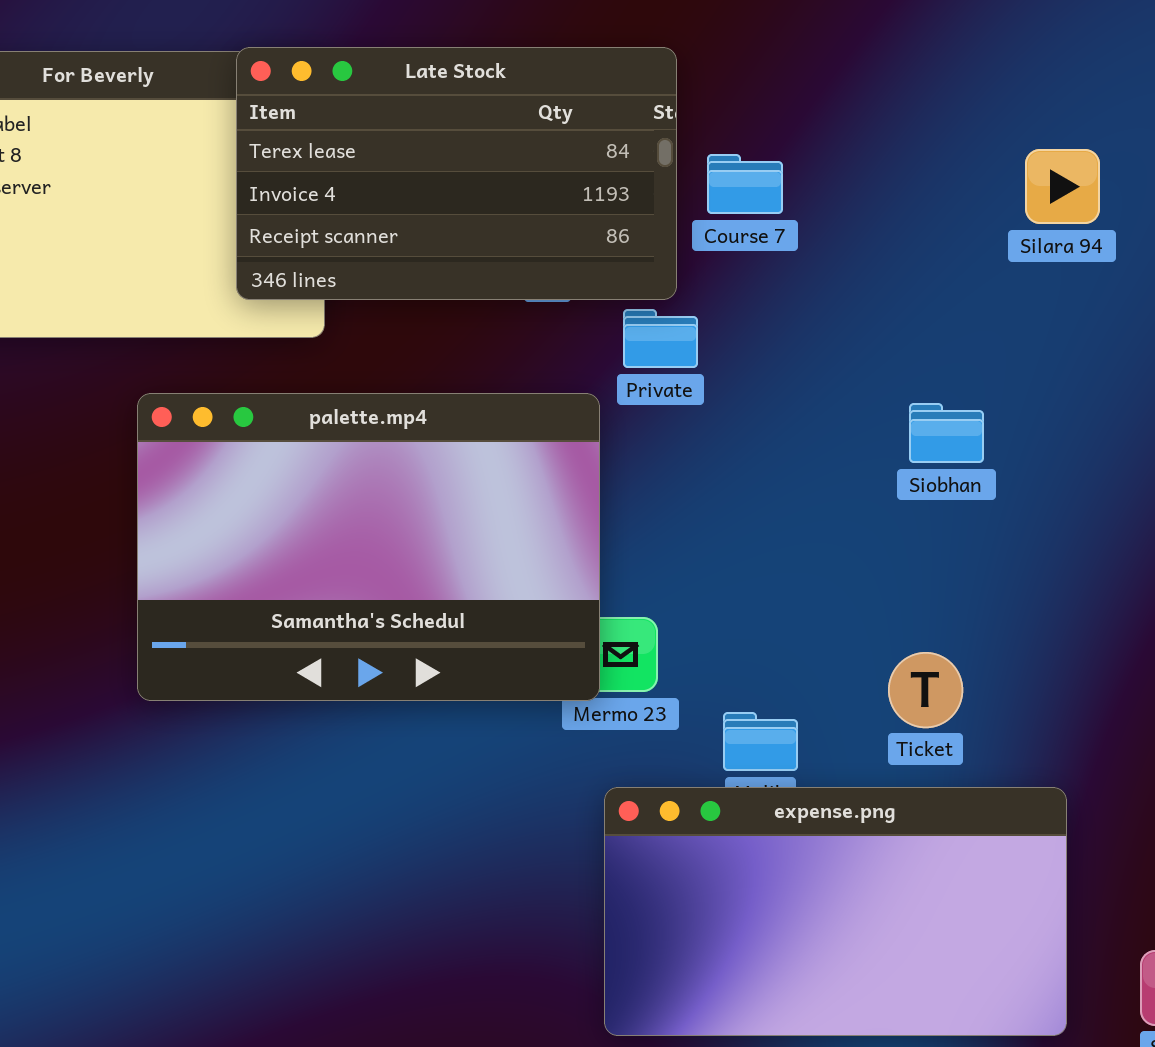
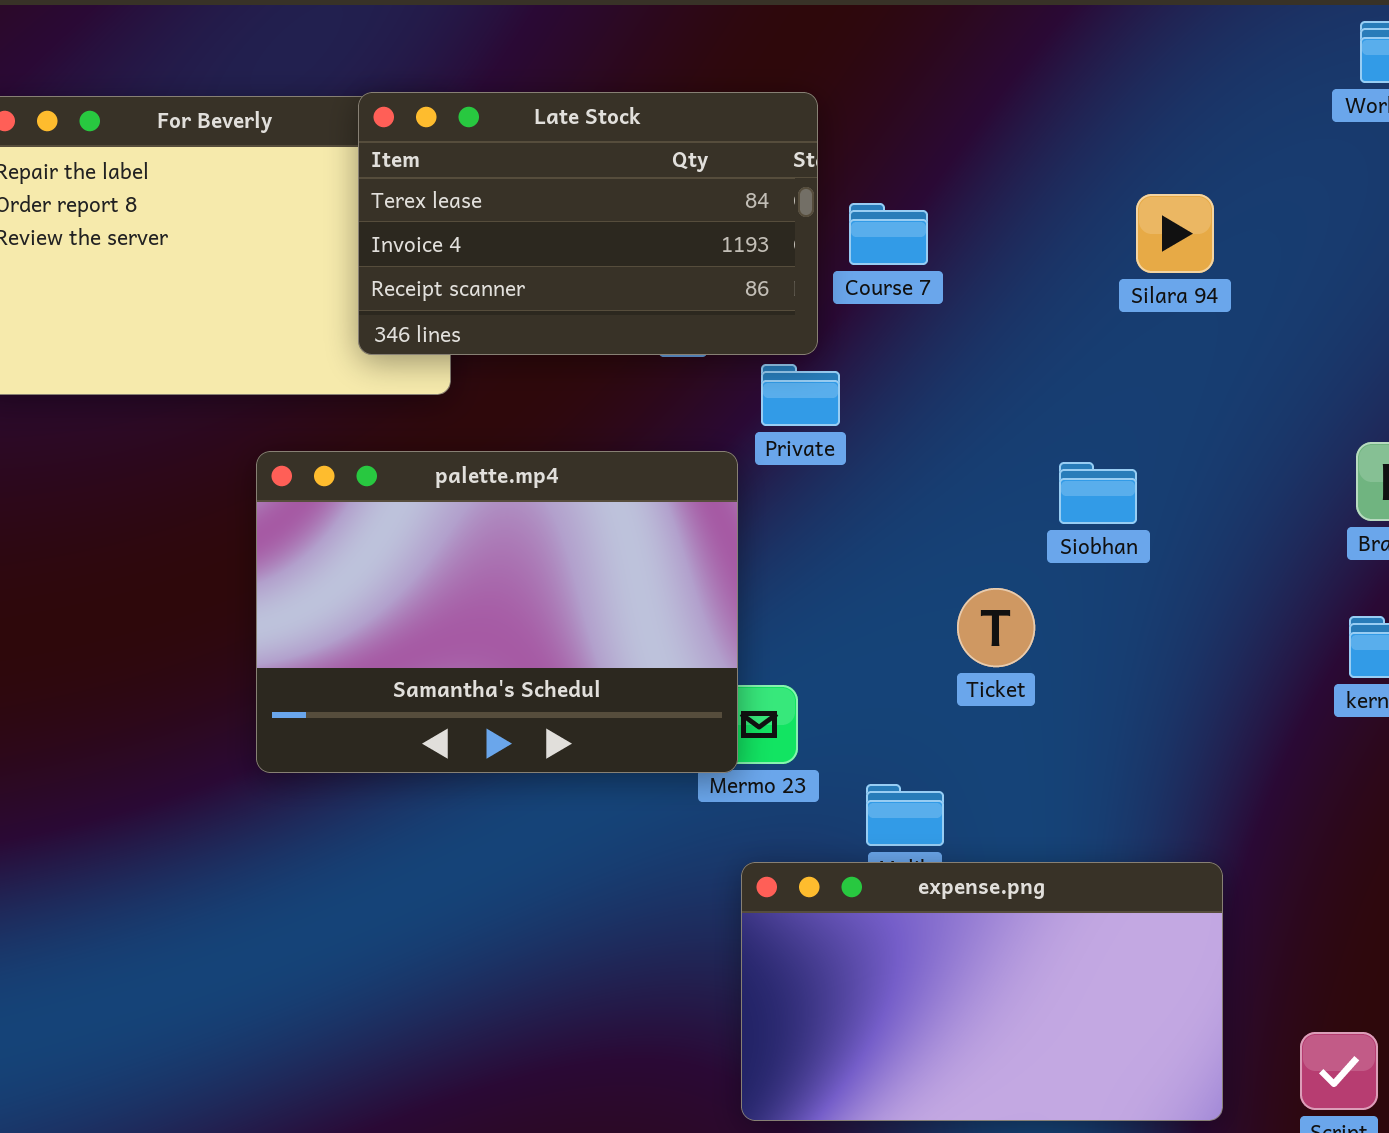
Silara 94: [1025,149,1100,224] -> [1136,194,1214,273], moved
Ticket: [888,652,963,728] -> [957,588,1035,667], moved

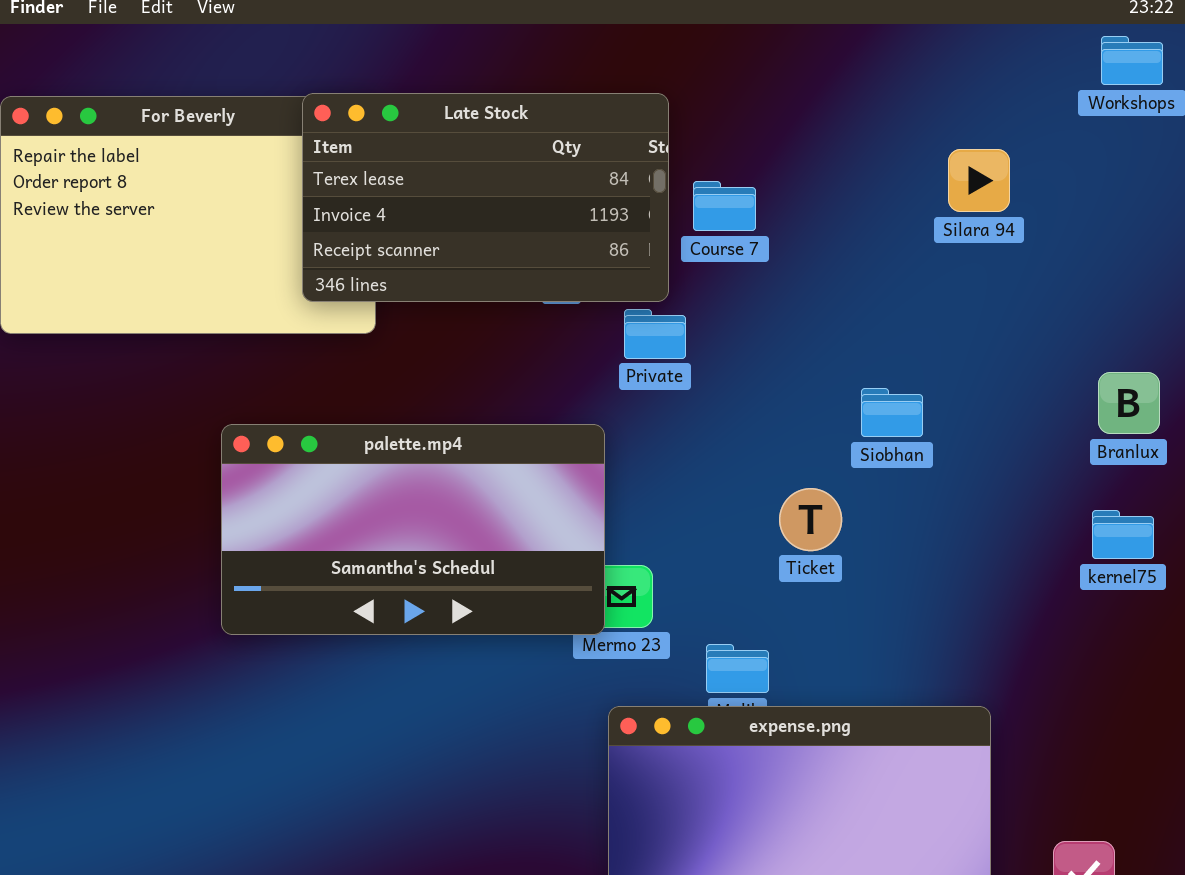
Silara 94: [1136,194,1214,273] -> [948,149,1010,212], moved
palette.mp4: [256,451,738,773] -> [221,424,605,635], resized

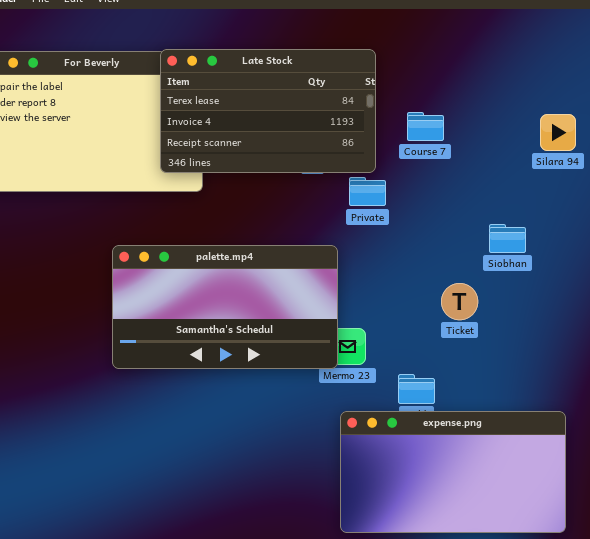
Silara 94: [948,149,1010,212] -> [540,114,576,151], moved
Course 7: [693,181,756,231] -> [407,112,444,141], moved

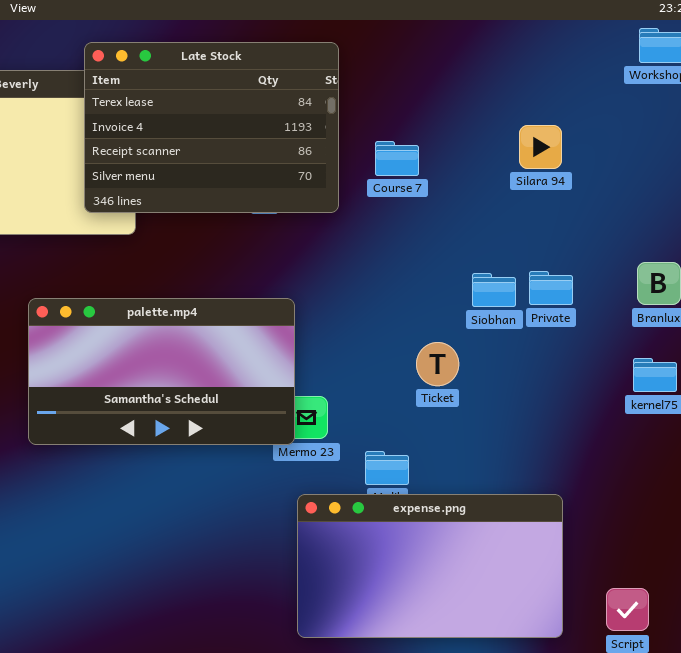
Late Stock: [160,49,376,173] -> [84,42,339,213], resized
Silara 94: [540,114,576,151] -> [519,125,562,169], moved
Private: [349,177,386,206] -> [529,271,573,305], moved

